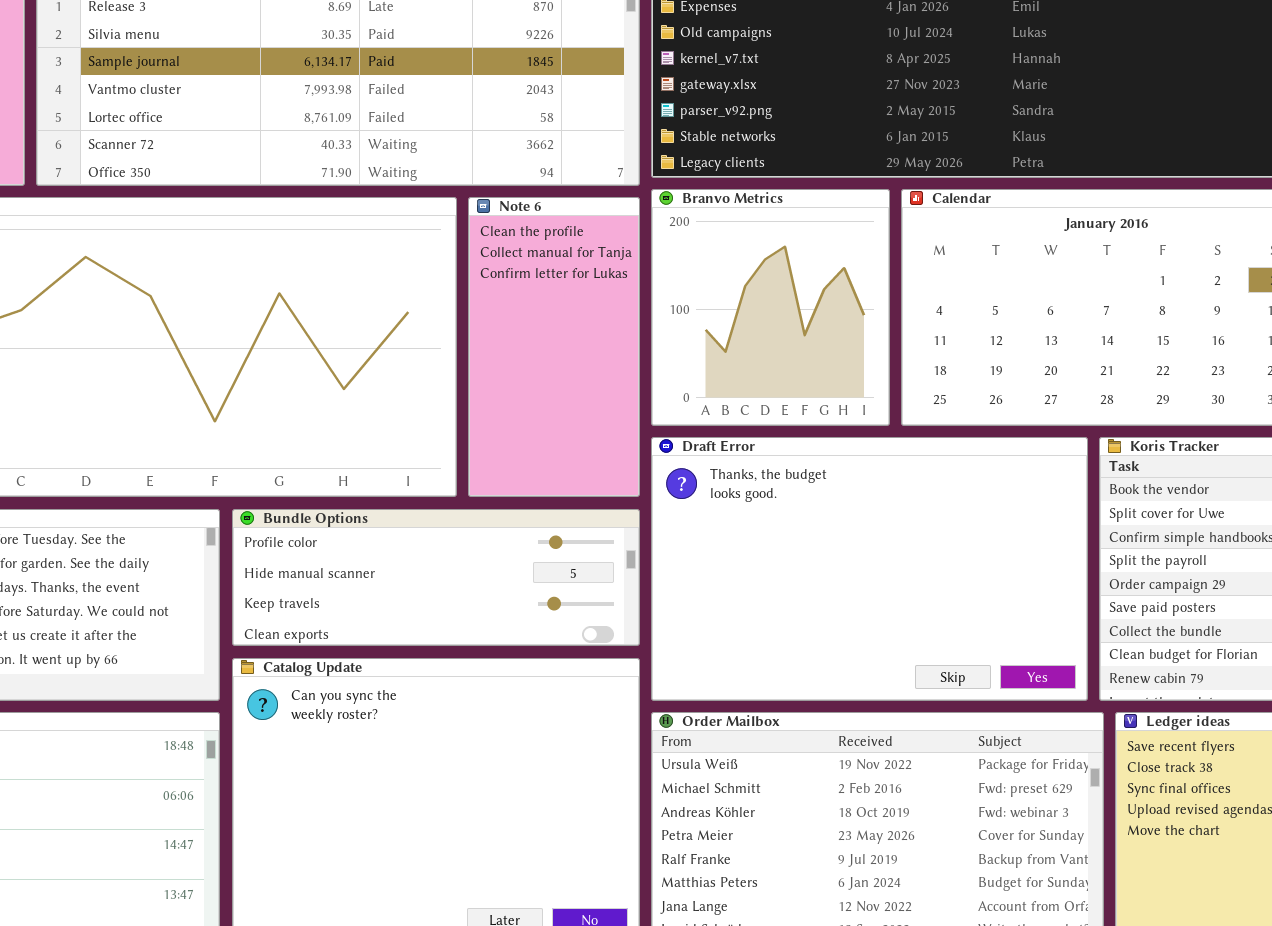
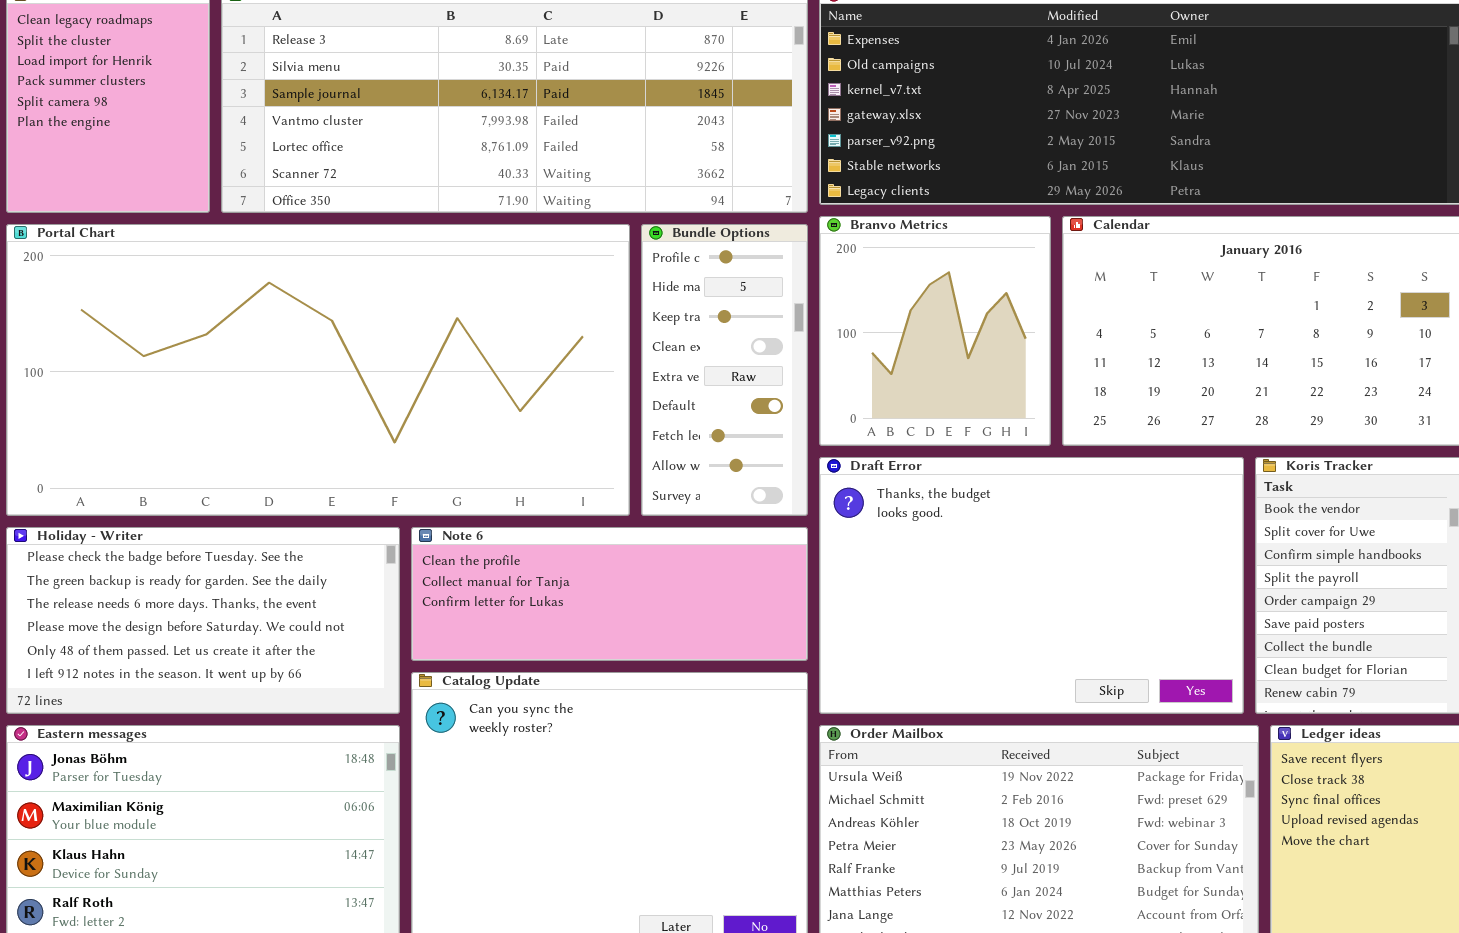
Note 6: [468,197,640,497] -> [411,527,808,661], moved, resized
Bundle Options: [232,509,640,646] -> [641,224,808,516], moved, resized

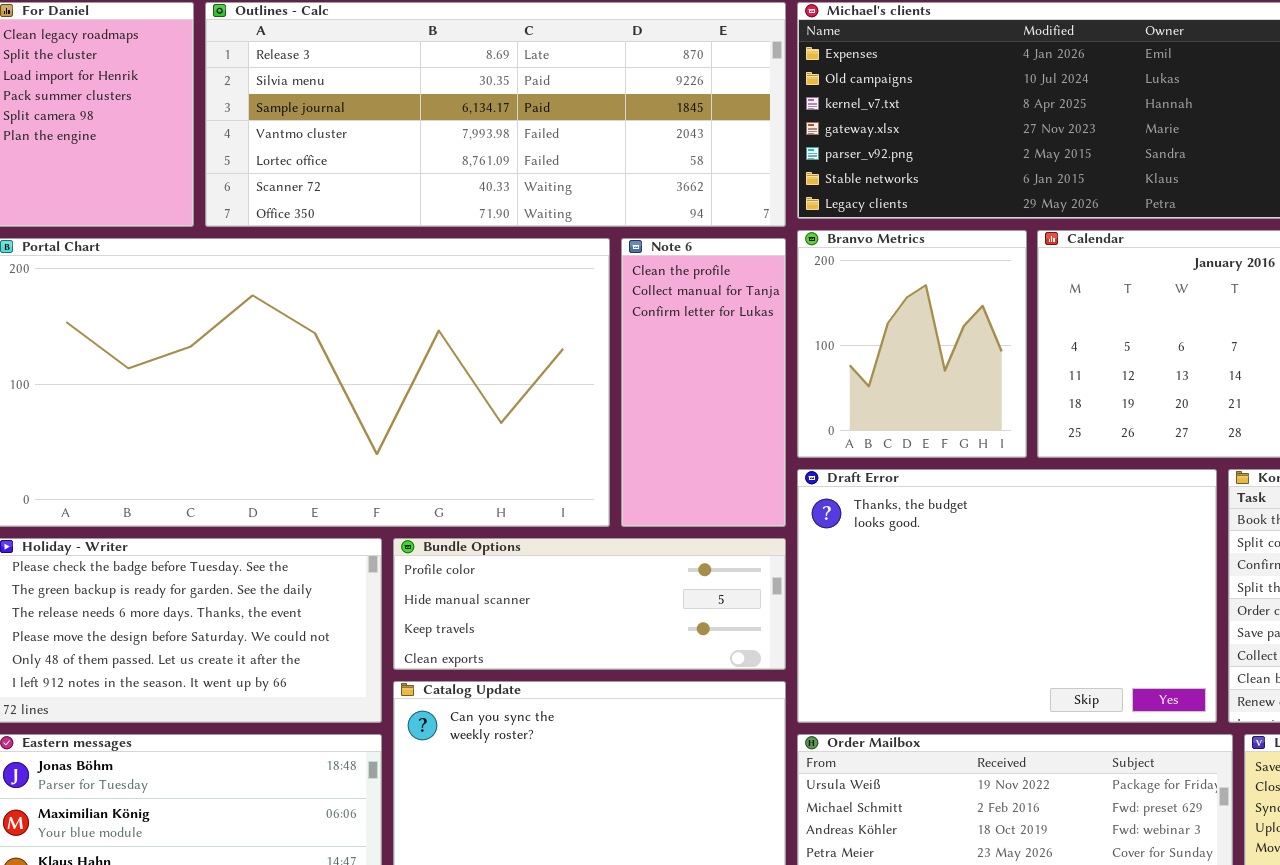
Bundle Options: [641,224,808,516] -> [393,538,786,670], moved, resized
Note 6: [411,527,808,661] -> [621,238,786,527], moved, resized

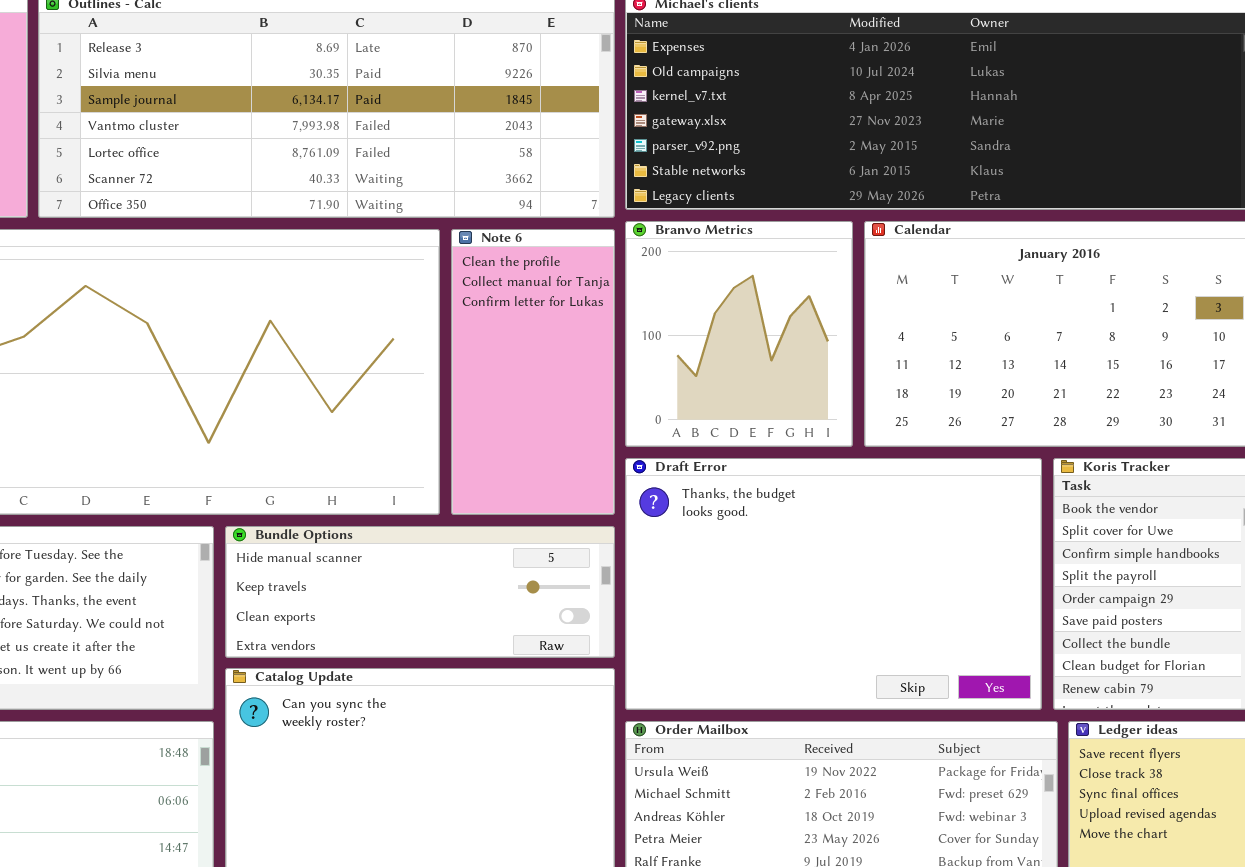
Bundle Options: [393,538,786,670] -> [225,526,615,658], scrolled down 1 row

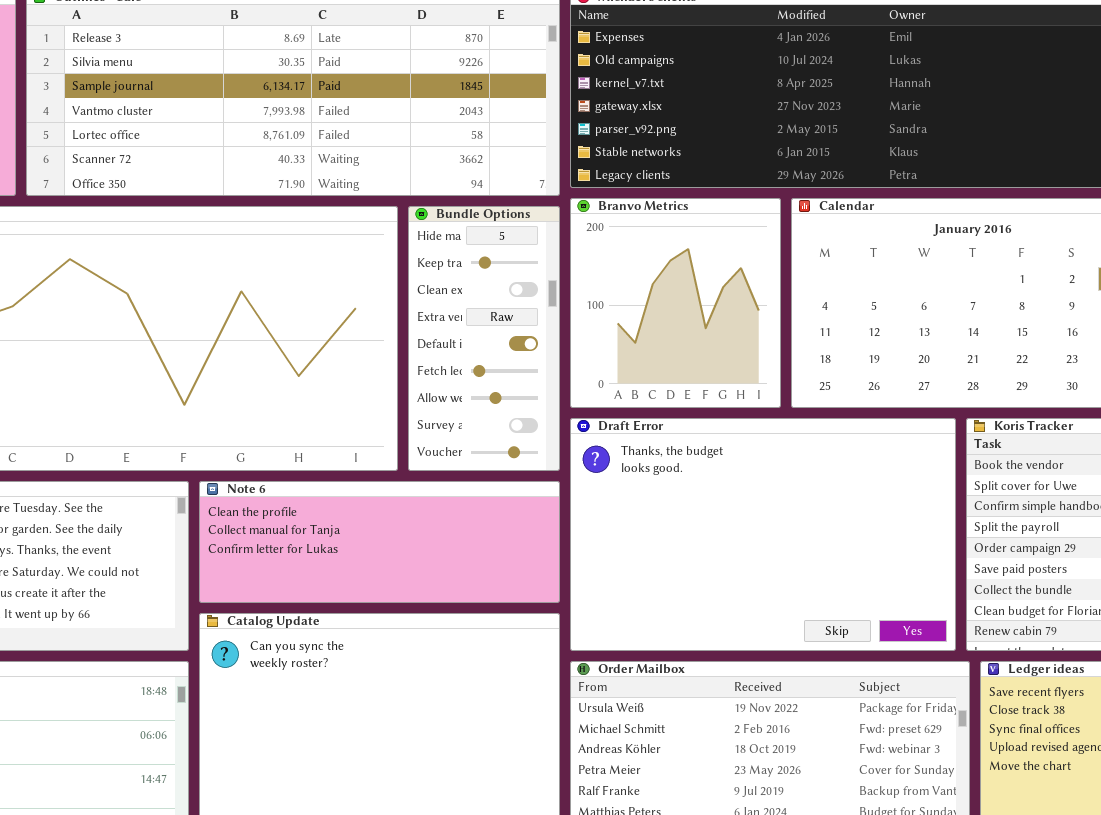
Note 6: [451,229,615,515] -> [199,481,560,603], moved, resized
Bundle Options: [225,526,615,658] -> [408,206,560,471], moved, resized

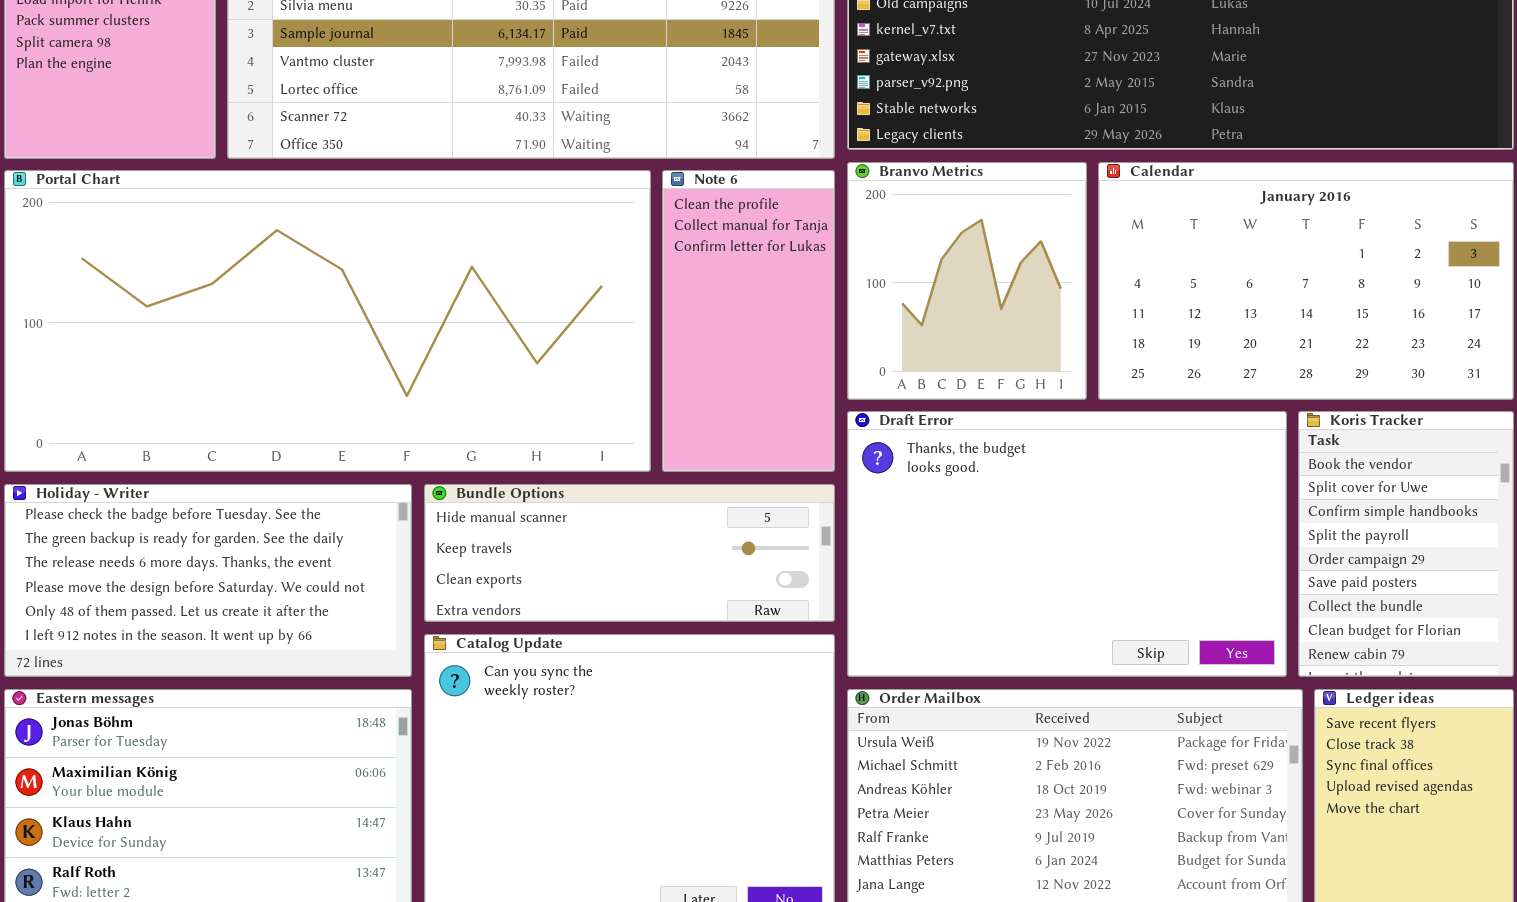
Bundle Options: [408,206,560,471] -> [424,484,835,622], moved, resized
Note 6: [199,481,560,603] -> [662,170,835,472], moved, resized

